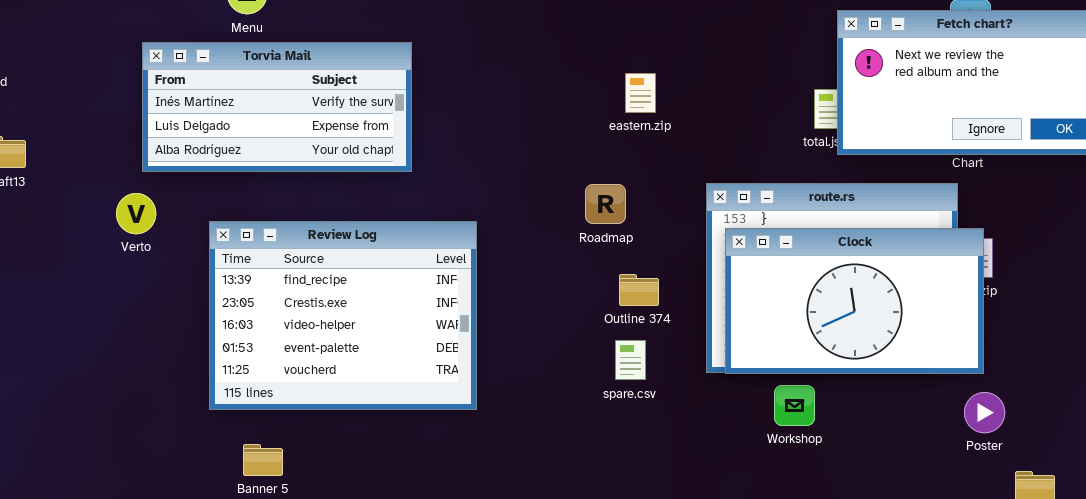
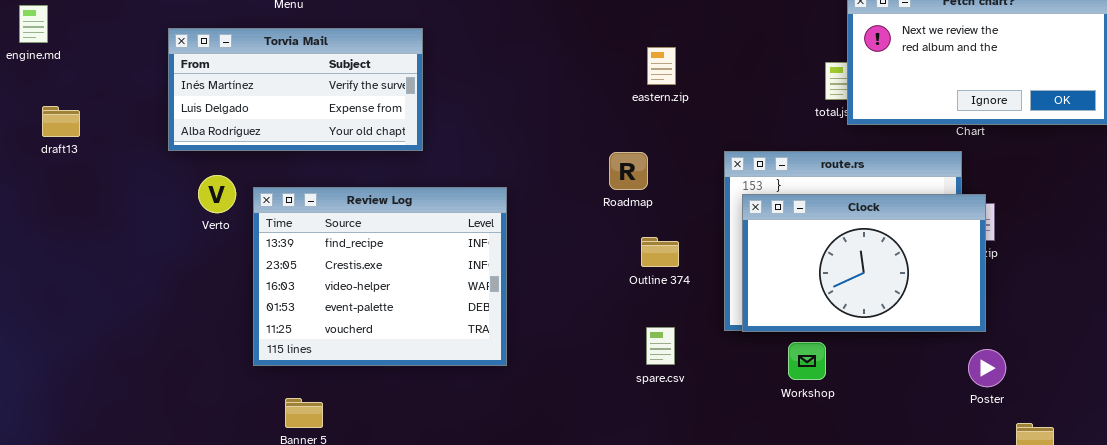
Torvia Mail: [142,42,412,172] -> [168,28,423,151], moved
Verto: [116,193,156,234] -> [198,175,236,213], moved
spare.csv: [615,340,646,380] -> [646,327,675,365], moved

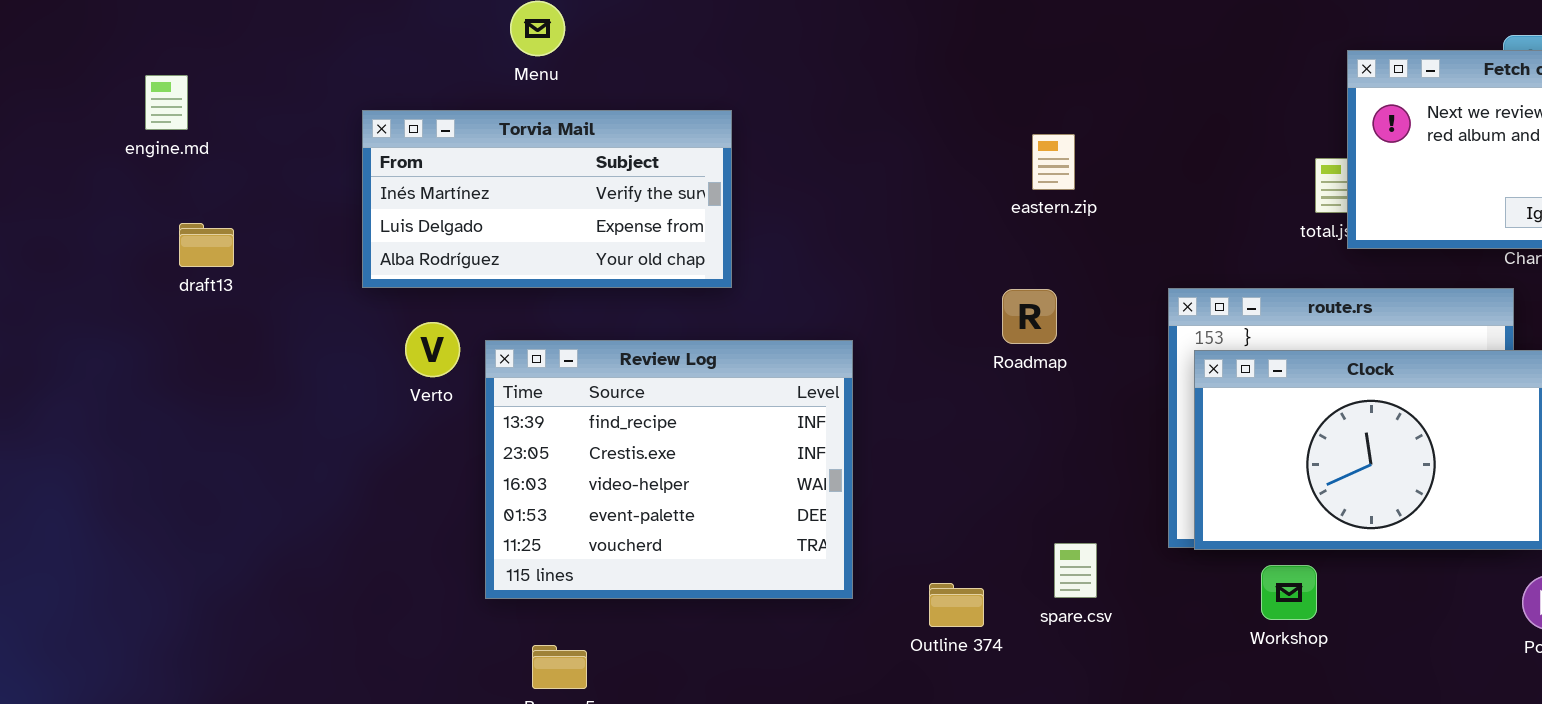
eastern.zip: [647,47,676,85] -> [1032,134,1075,190], moved
Outline 374: [641,237,679,267] -> [929,583,984,627], moved

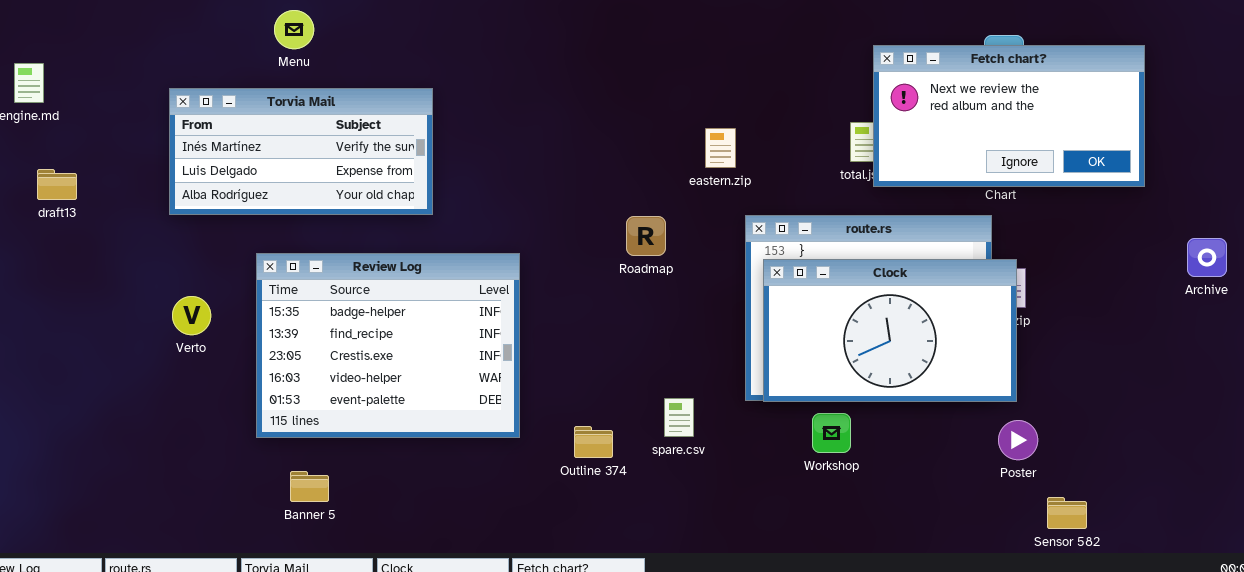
eastern.zip: [1032,134,1075,190] -> [705,128,736,168], moved
Verto: [405,322,460,377] -> [172,296,211,335], moved
Review Log: [485,340,853,599] -> [256,253,520,438], scrolled up 1 row

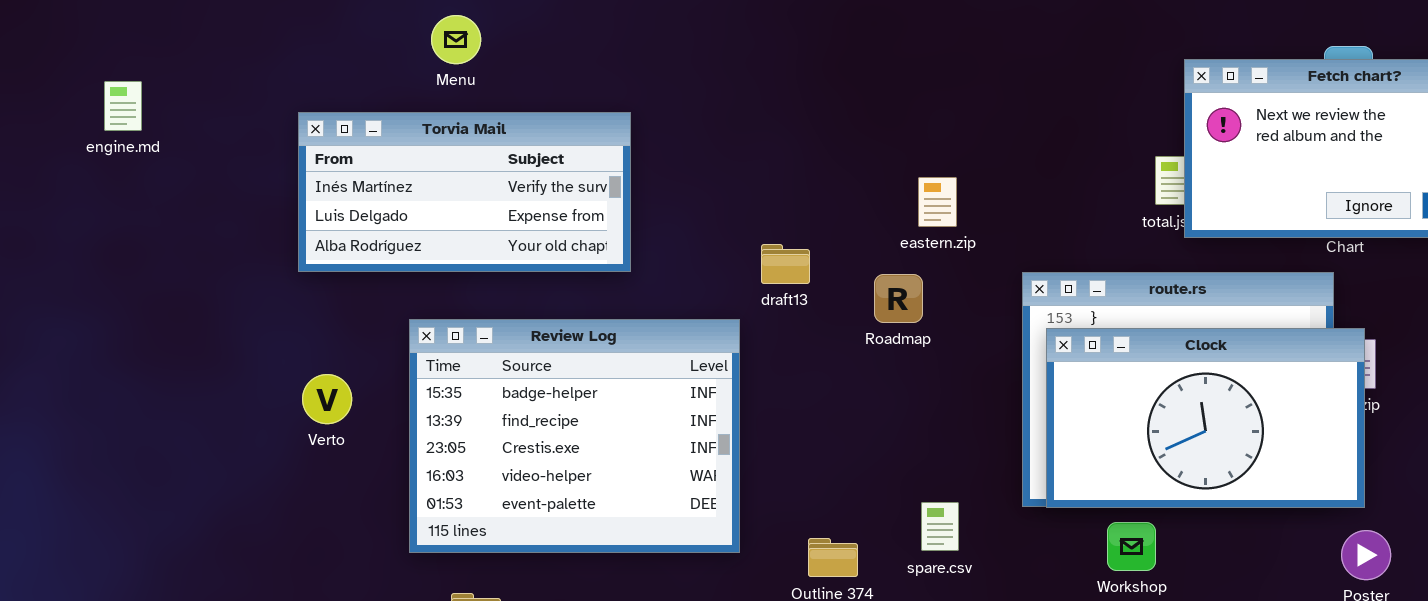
eastern.zip: [705,128,736,168] -> [918,177,957,227], moved
draft13: [37,169,77,200] -> [761,244,810,284], moved

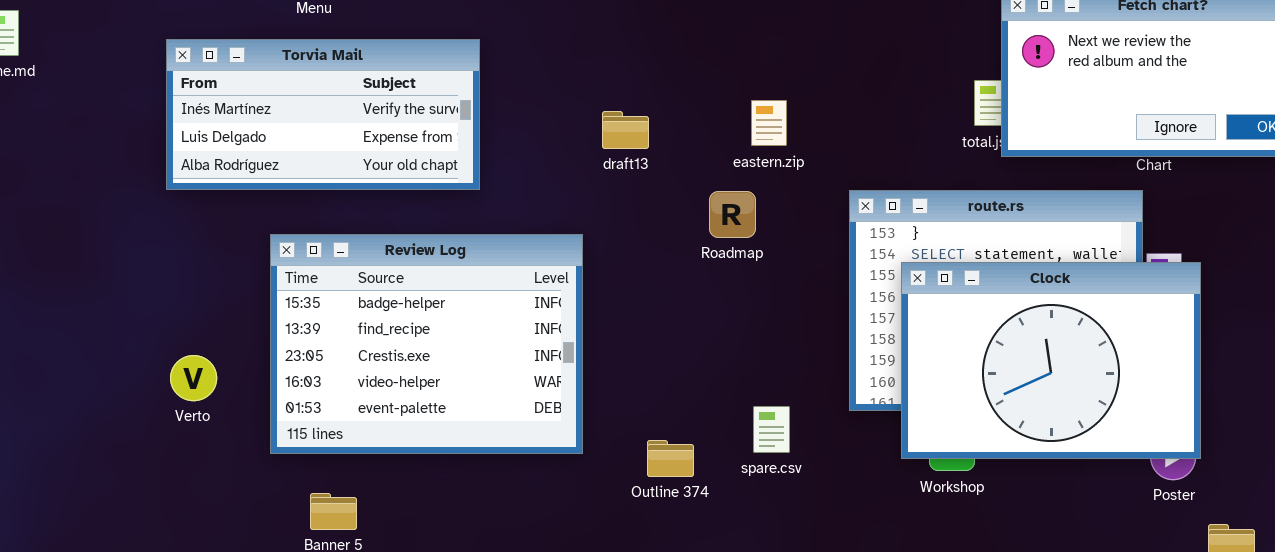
draft13: [761,244,810,284] -> [602,111,649,149], moved
Clock: [1046,328,1365,508] -> [901,262,1201,459], moved, resized
Verto: [302,374,352,424] -> [170,355,217,401], moved

